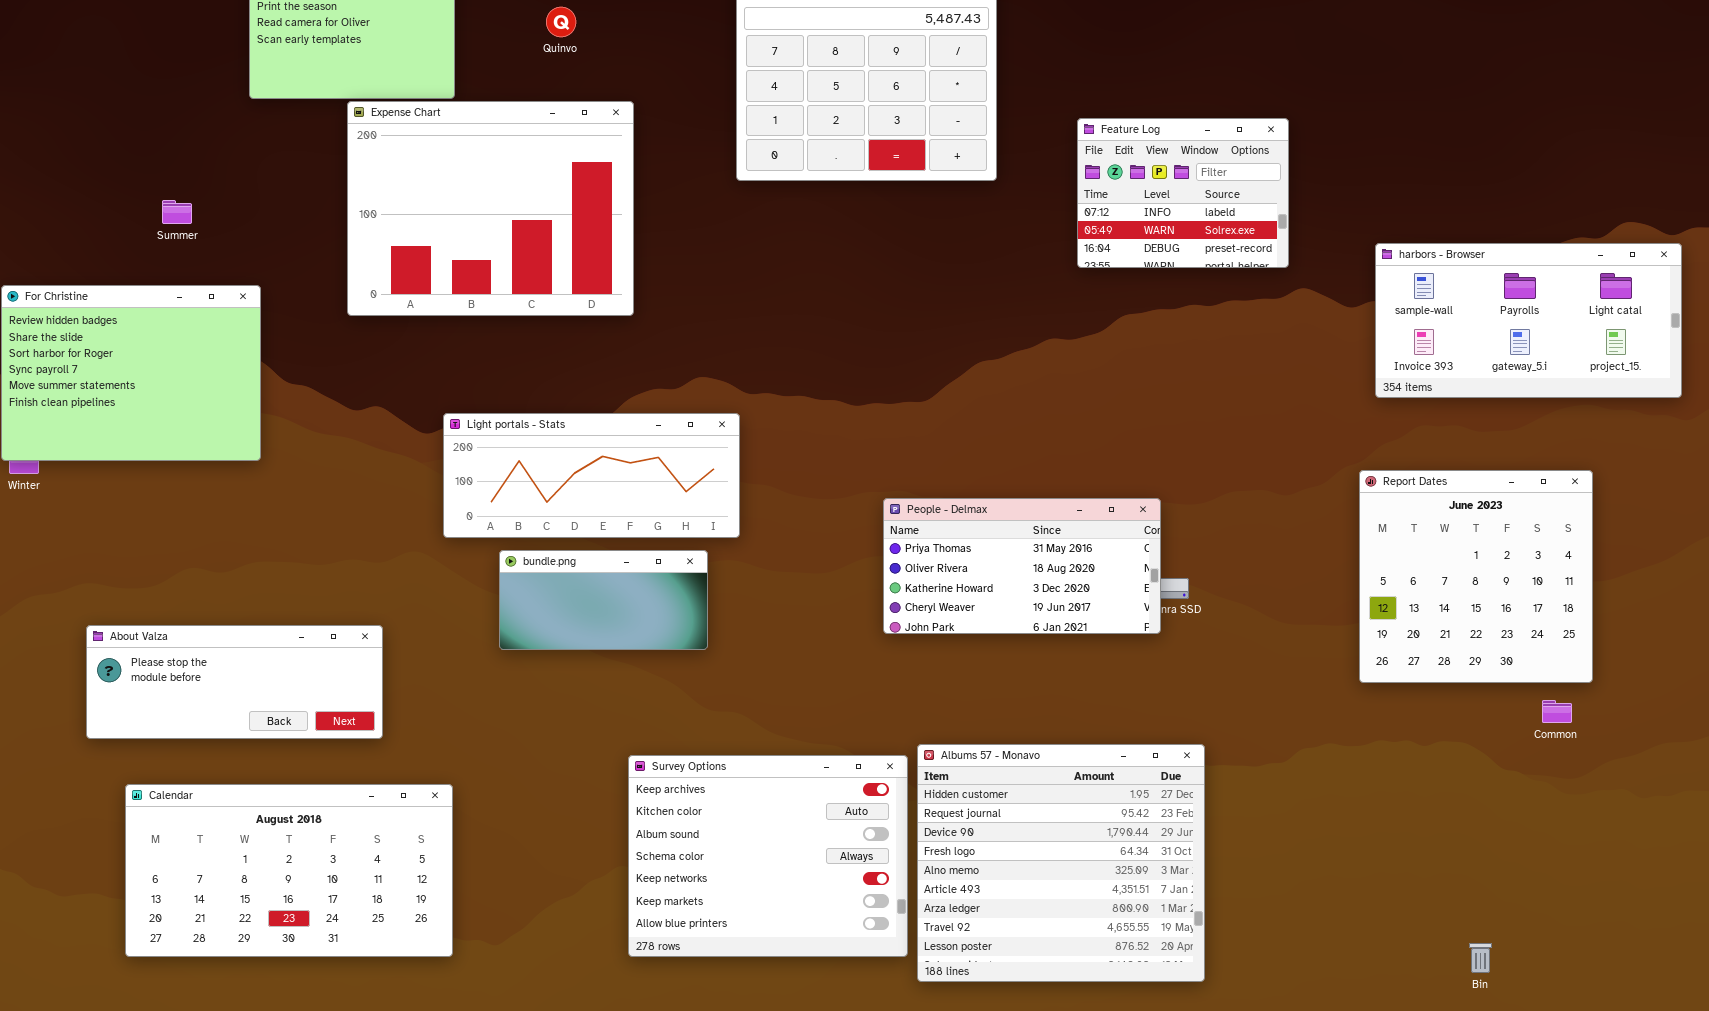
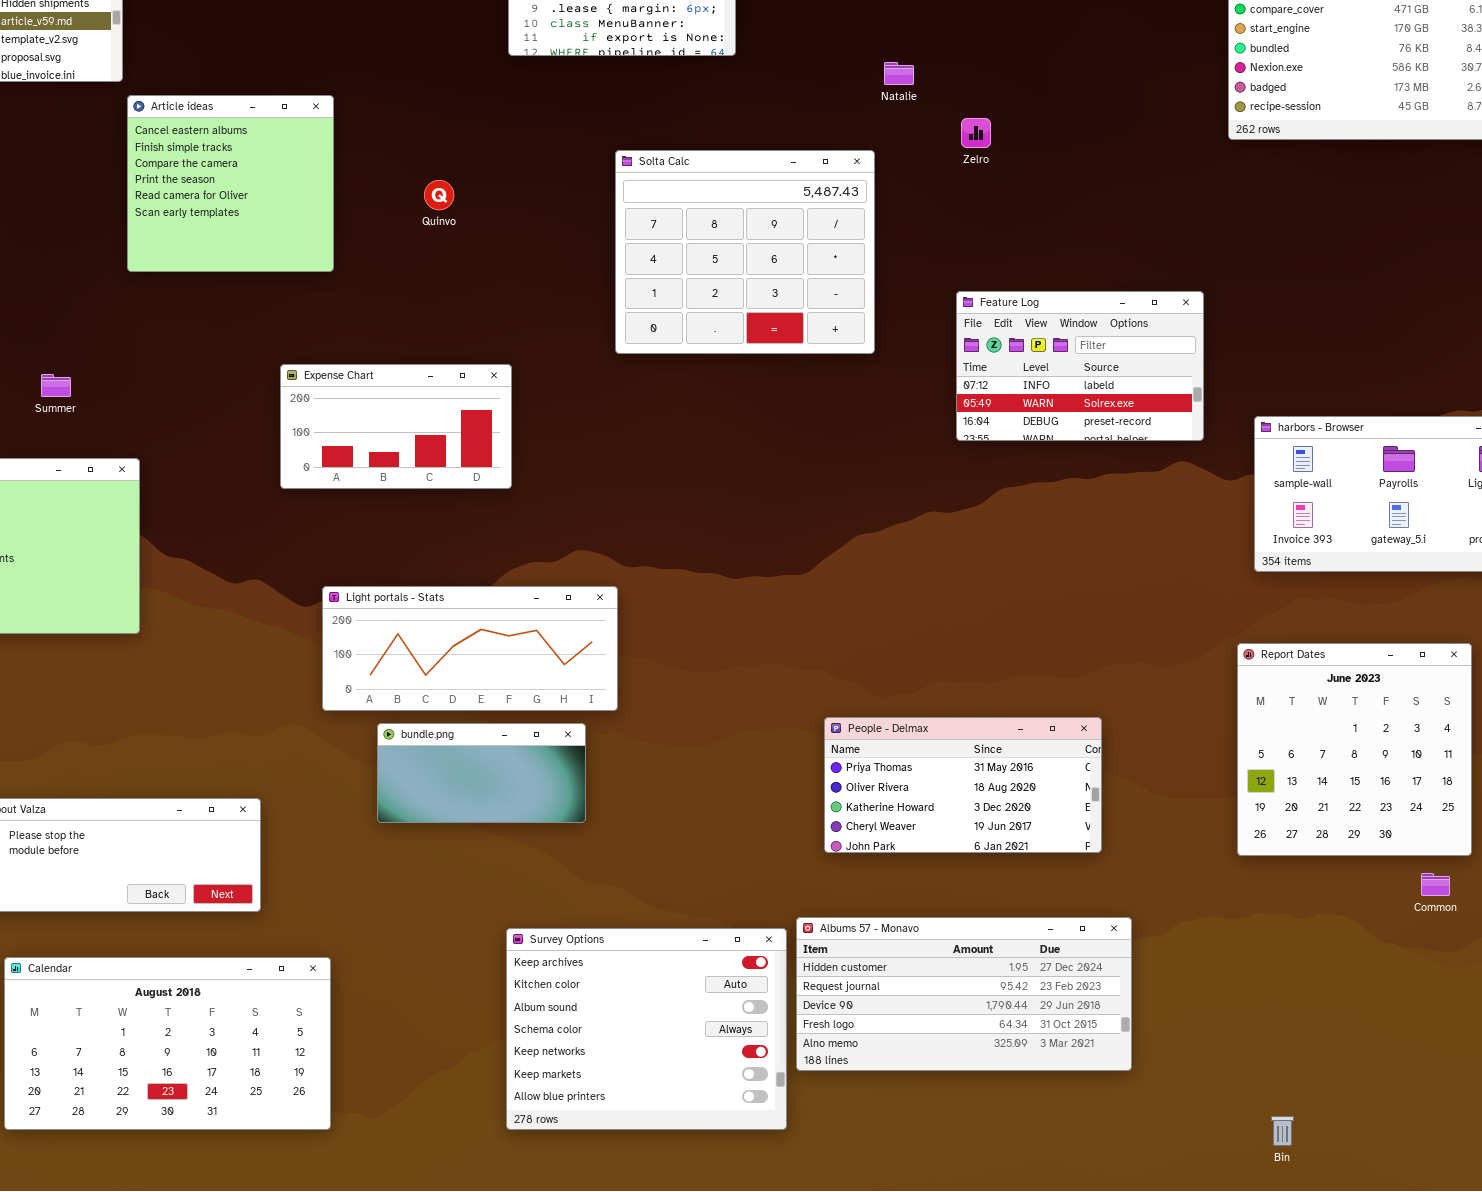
Expense Chart: [347,101,634,316] -> [280,364,512,489], resized
Feature Log: [1077,118,1289,268] -> [956,291,1204,441], resized
People - Delmax: [883,498,1161,634] -> [824,717,1102,853], moved
Albums 57 - Monavo: [917,744,1205,982] -> [796,917,1132,1071], resized
Bin: [1469,943,1492,973] -> [1271,1116,1294,1146], moved

